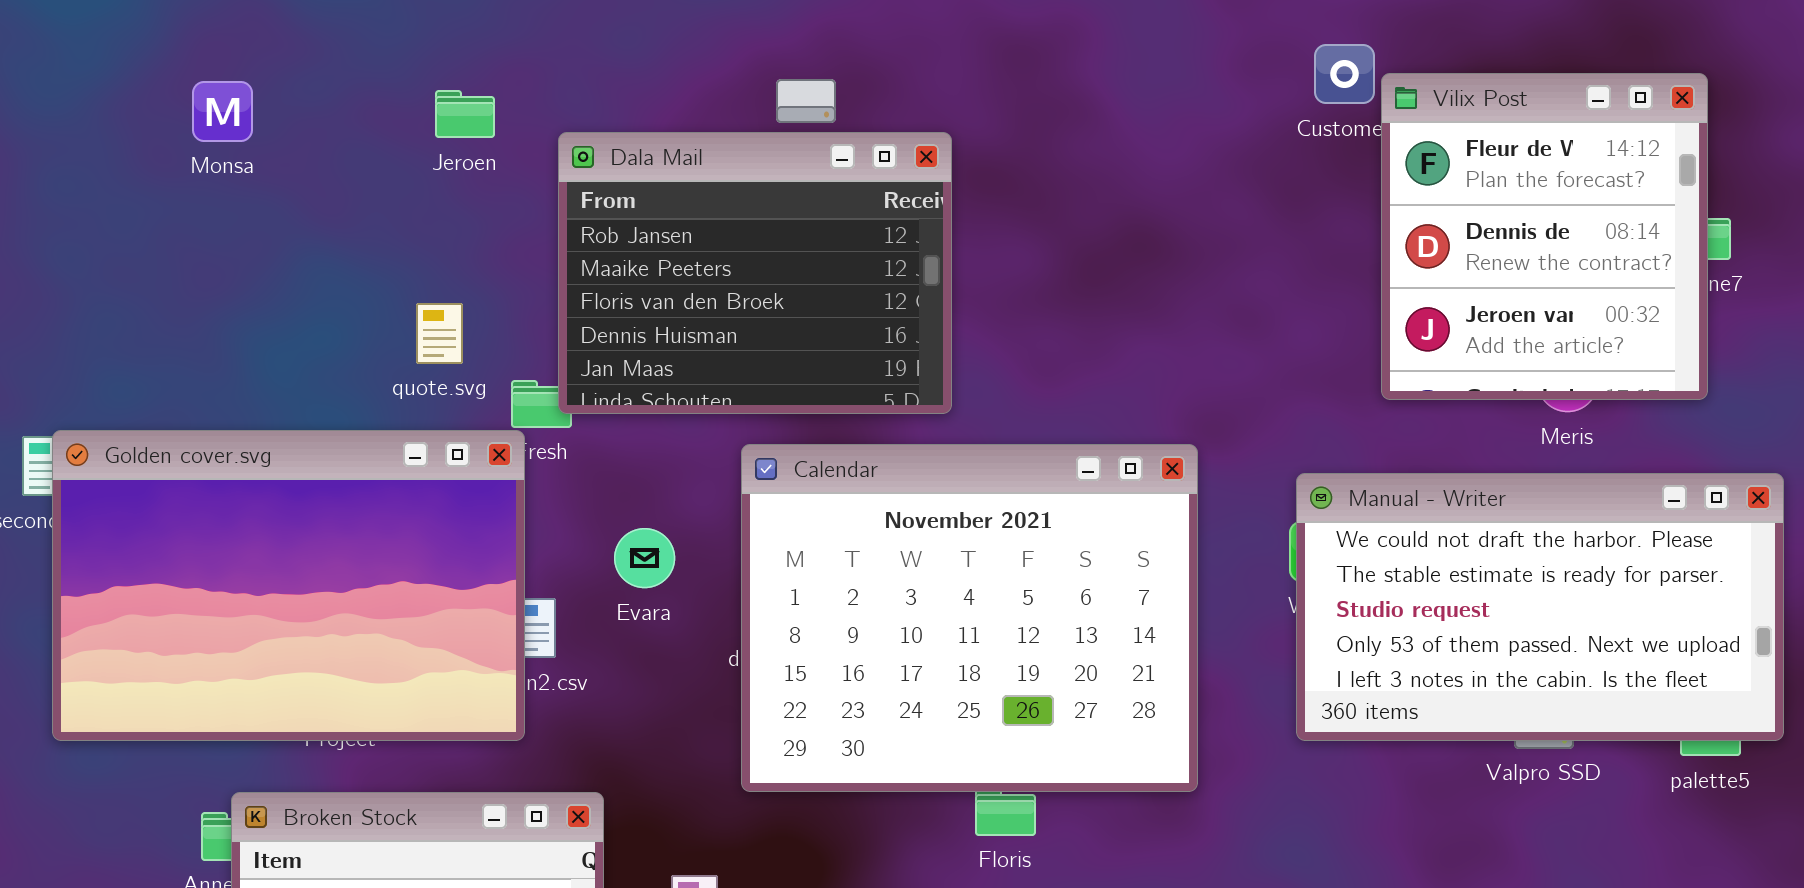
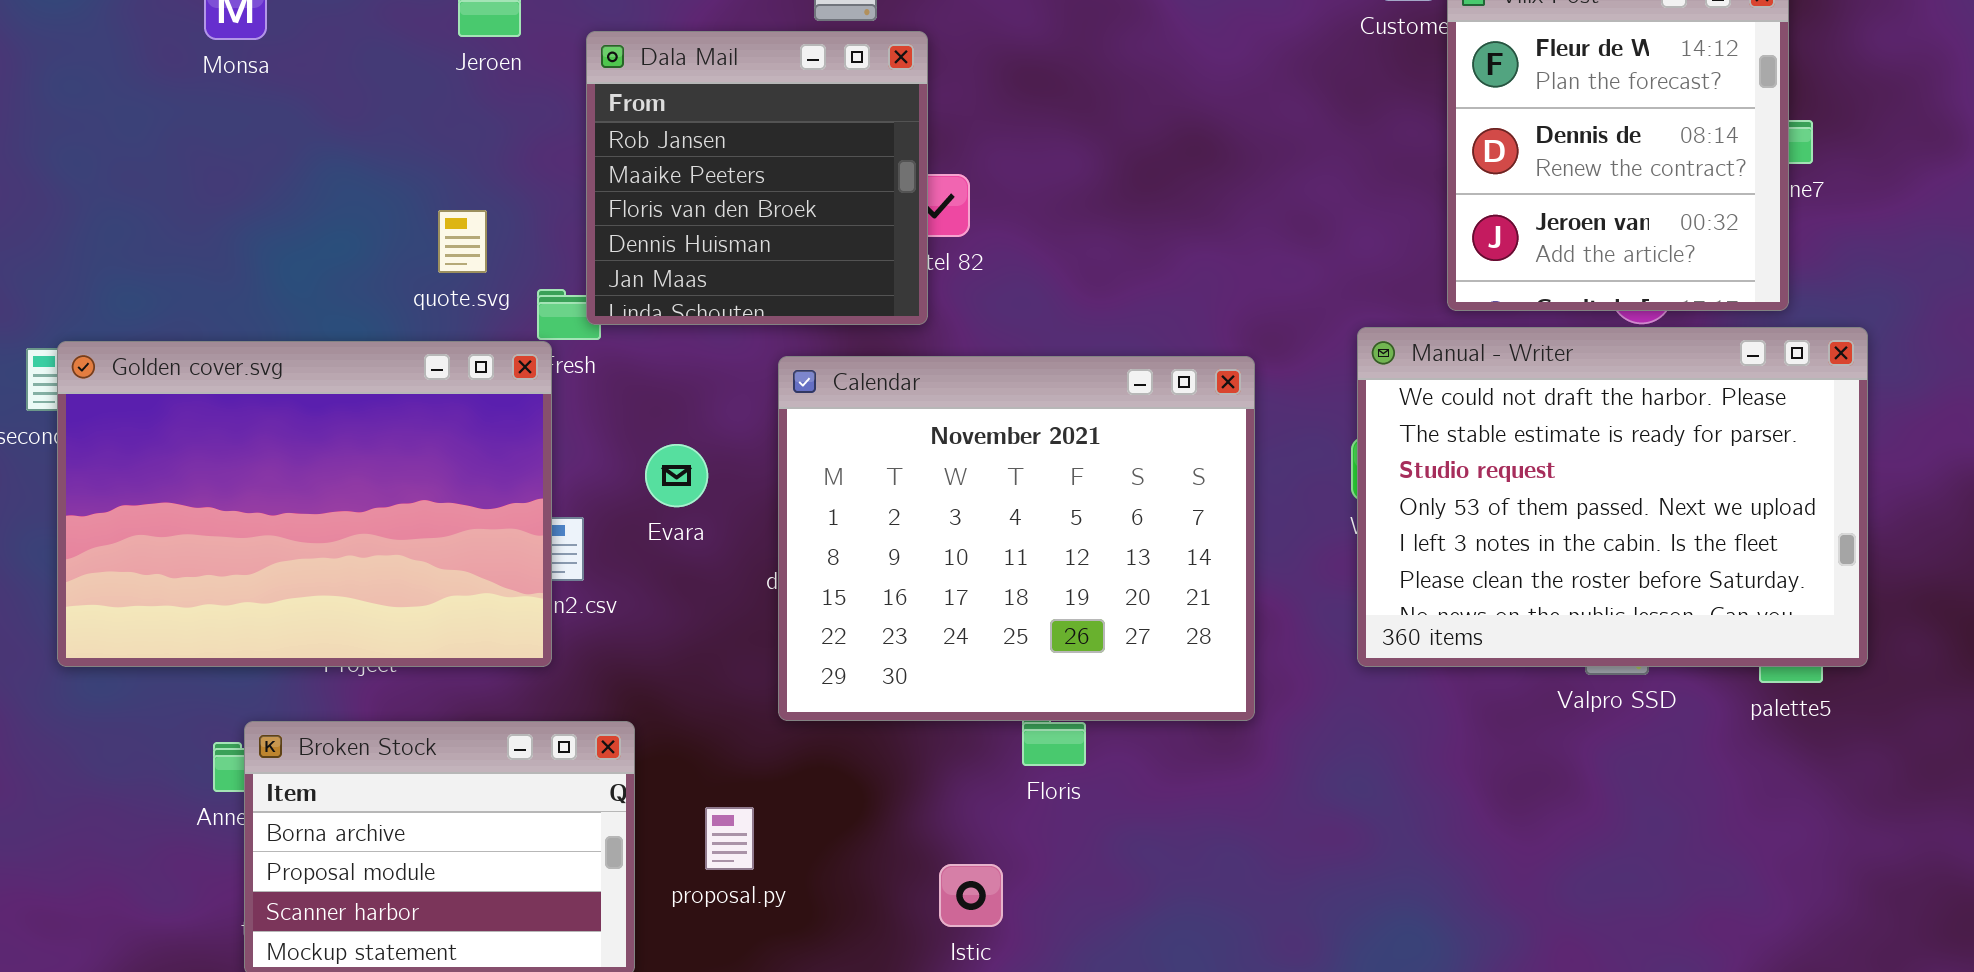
Dala Mail: [558,132,952,414] -> [586,31,928,325], resized
Manual - Writer: [1296,473,1784,741] -> [1357,327,1868,667], resized

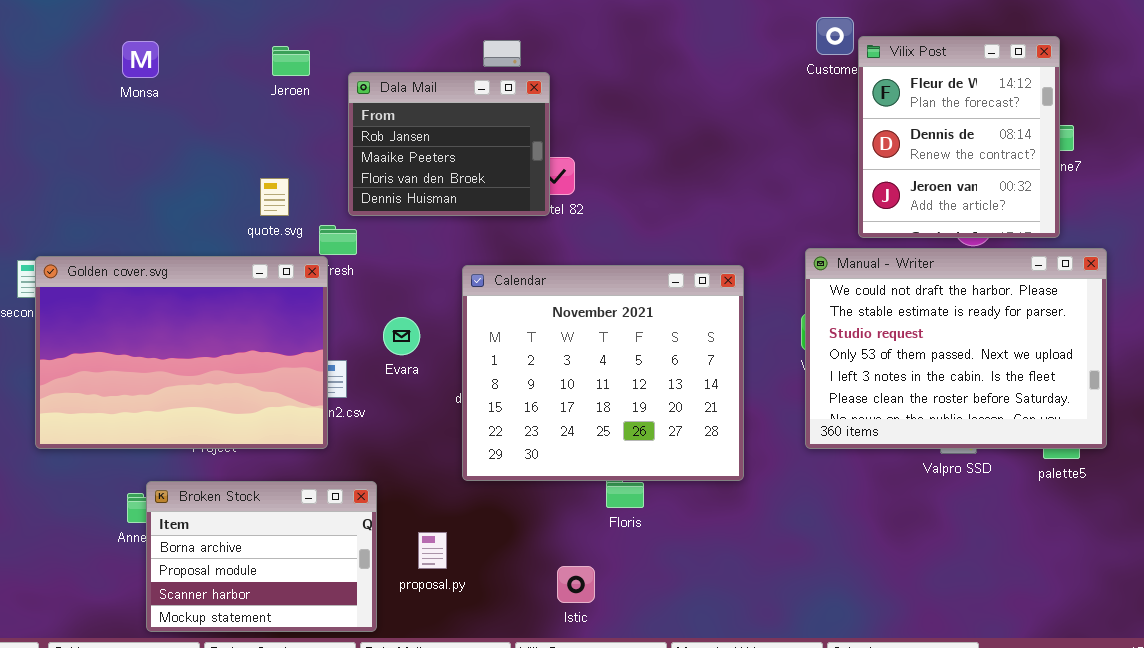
Dala Mail: [586,31,928,325] -> [348,72,550,216], resized

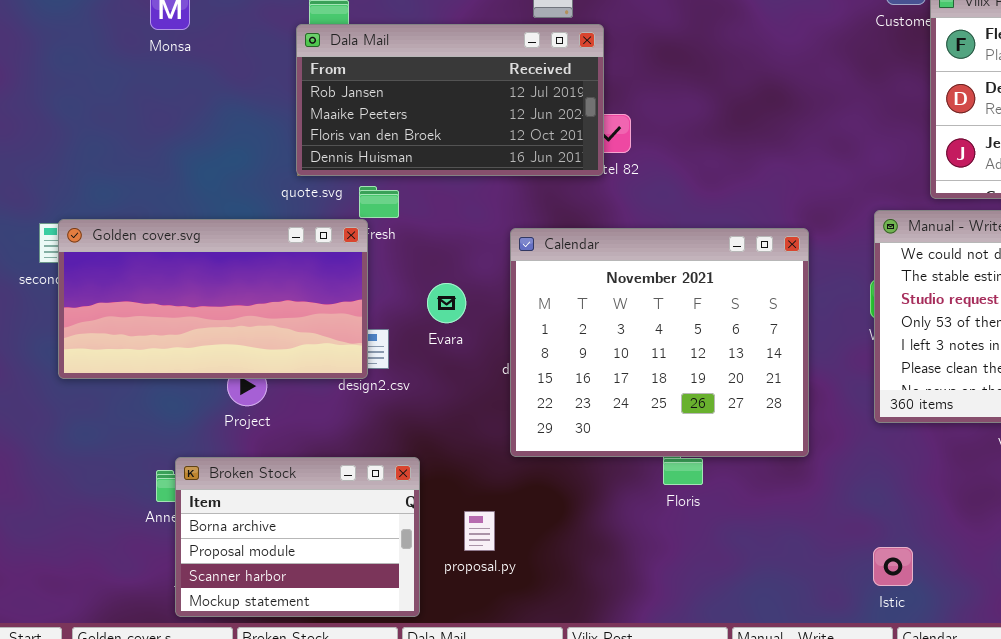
Dala Mail: [348,72,550,216] -> [296,24,604,176], resized
Golden cover.svg: [35,256,328,449] -> [58,219,368,379], resized
Istic: [557,566,595,603] -> [873,547,913,586], moved

